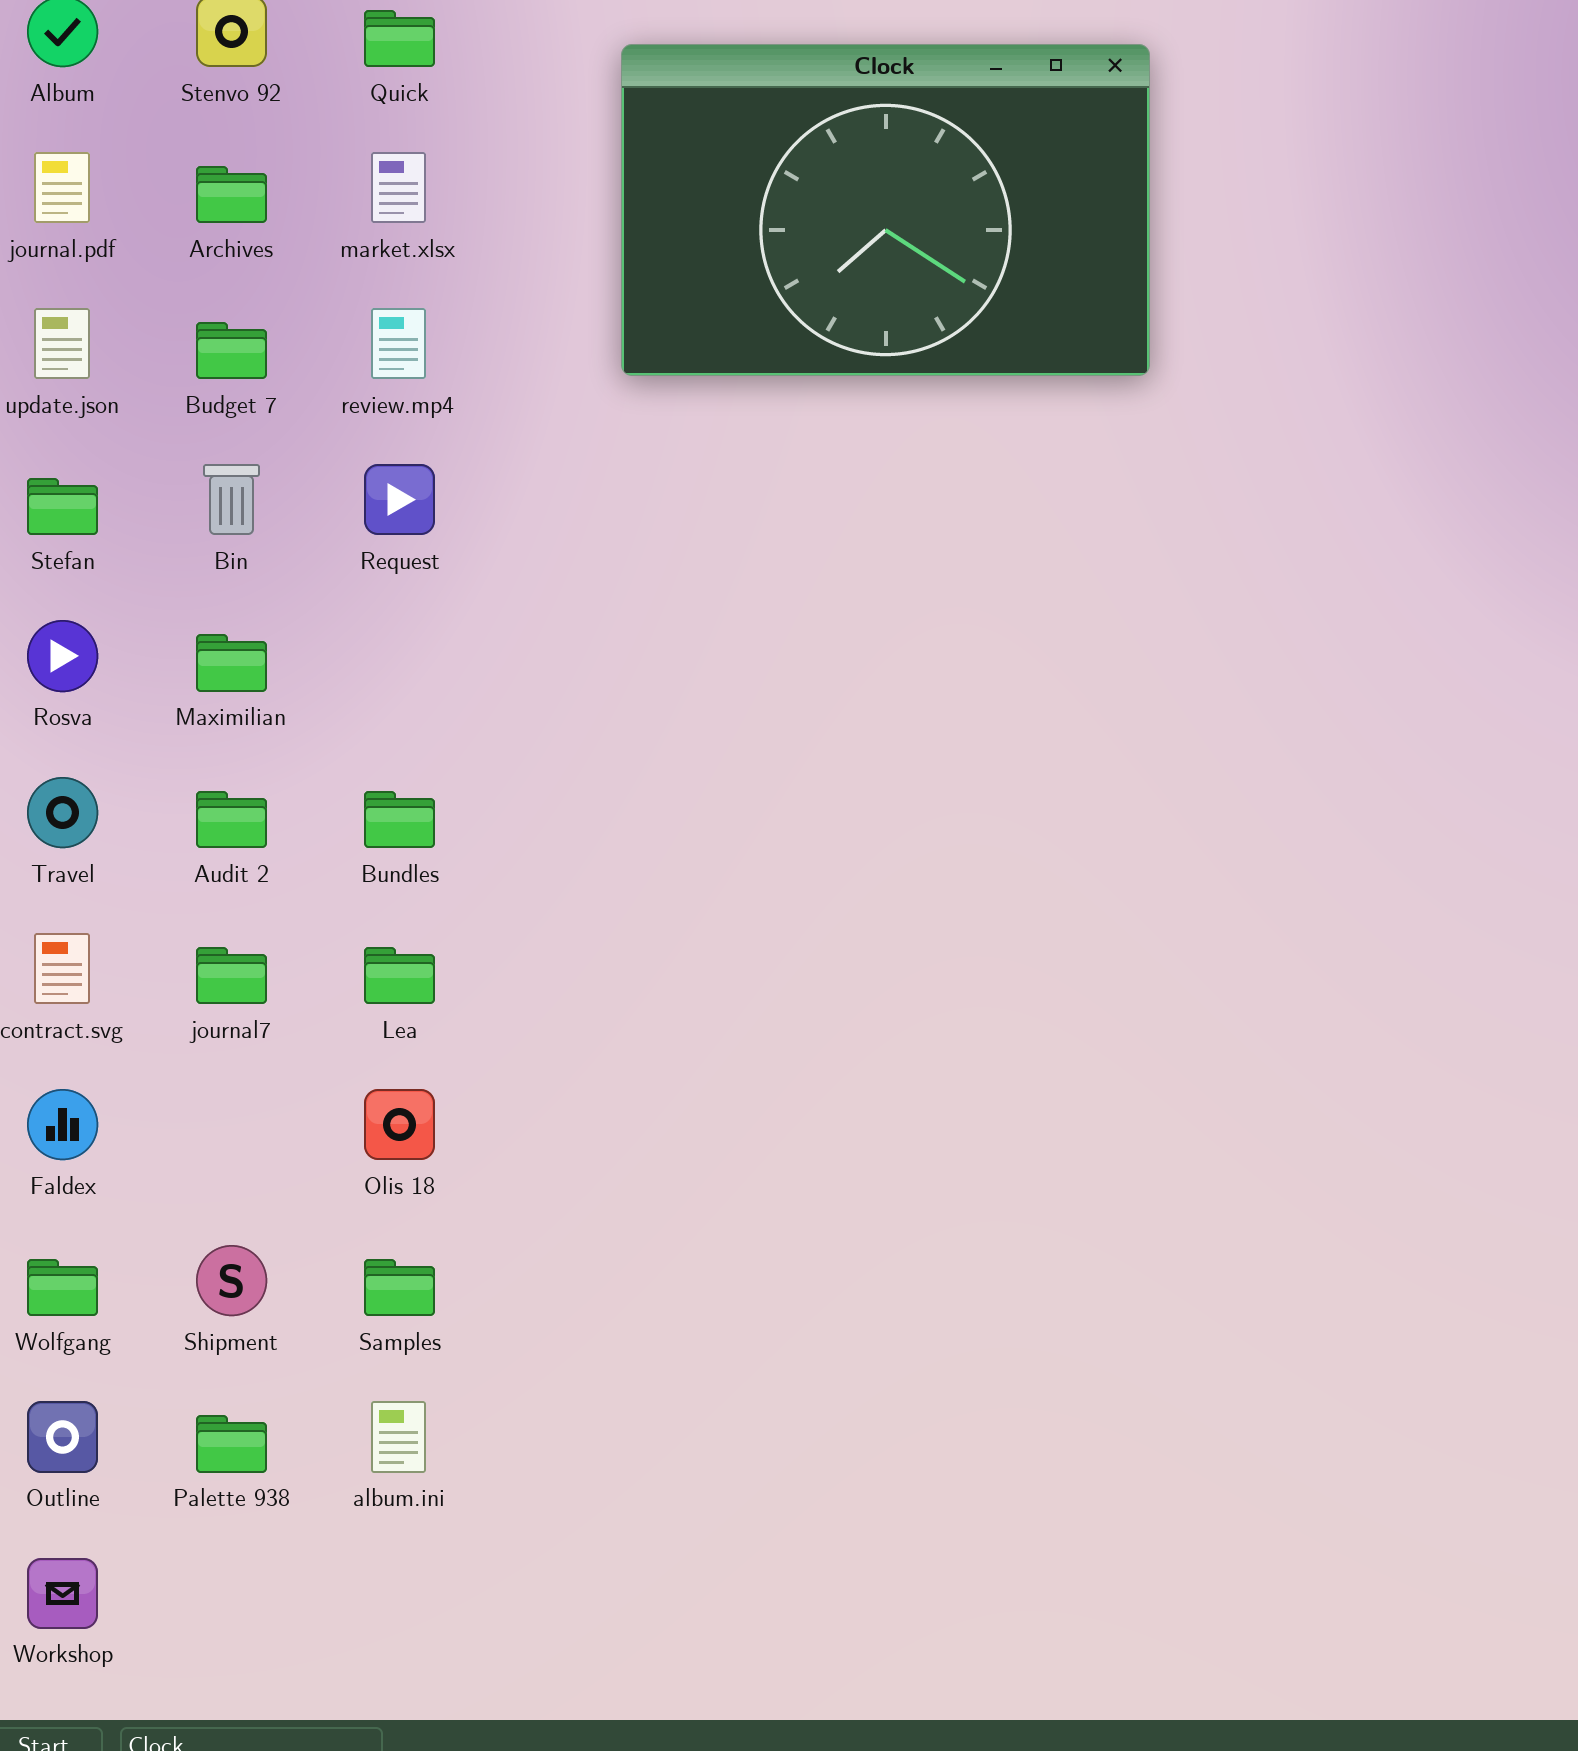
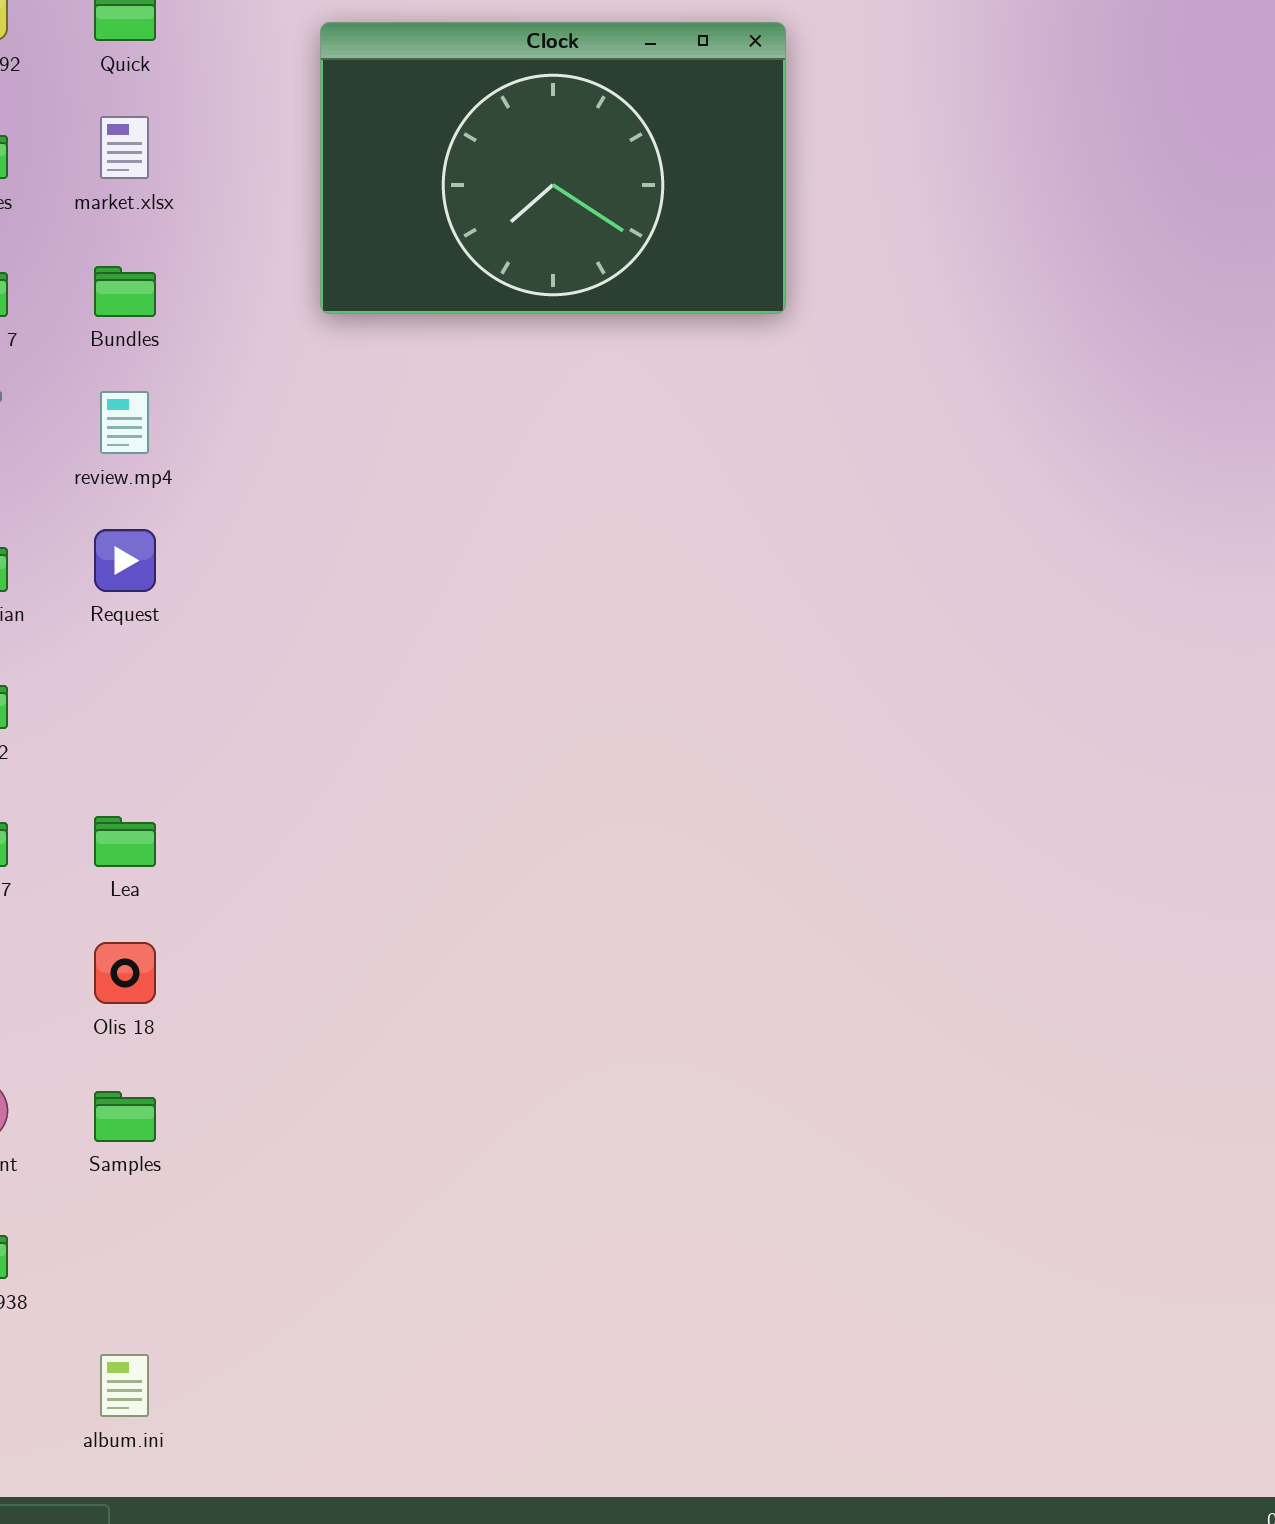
review.mp4: [371,308,426,379] -> [100,391,149,454], moved
Request: [364,464,435,535] -> [94,529,156,592], moved
Bundles: [364,791,435,848] -> [94,266,156,317], moved
album.ini: [371,1401,426,1473] -> [100,1354,149,1417], moved

